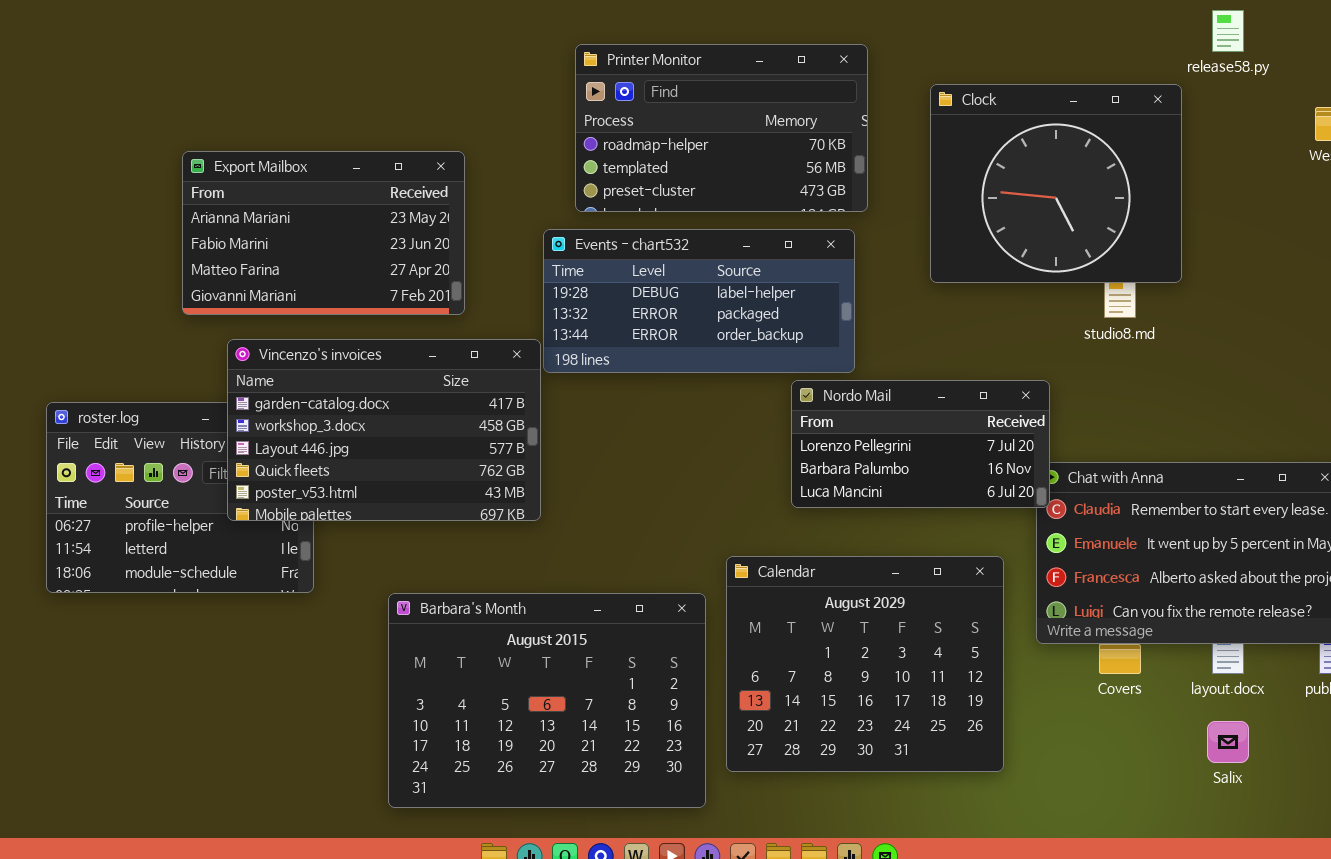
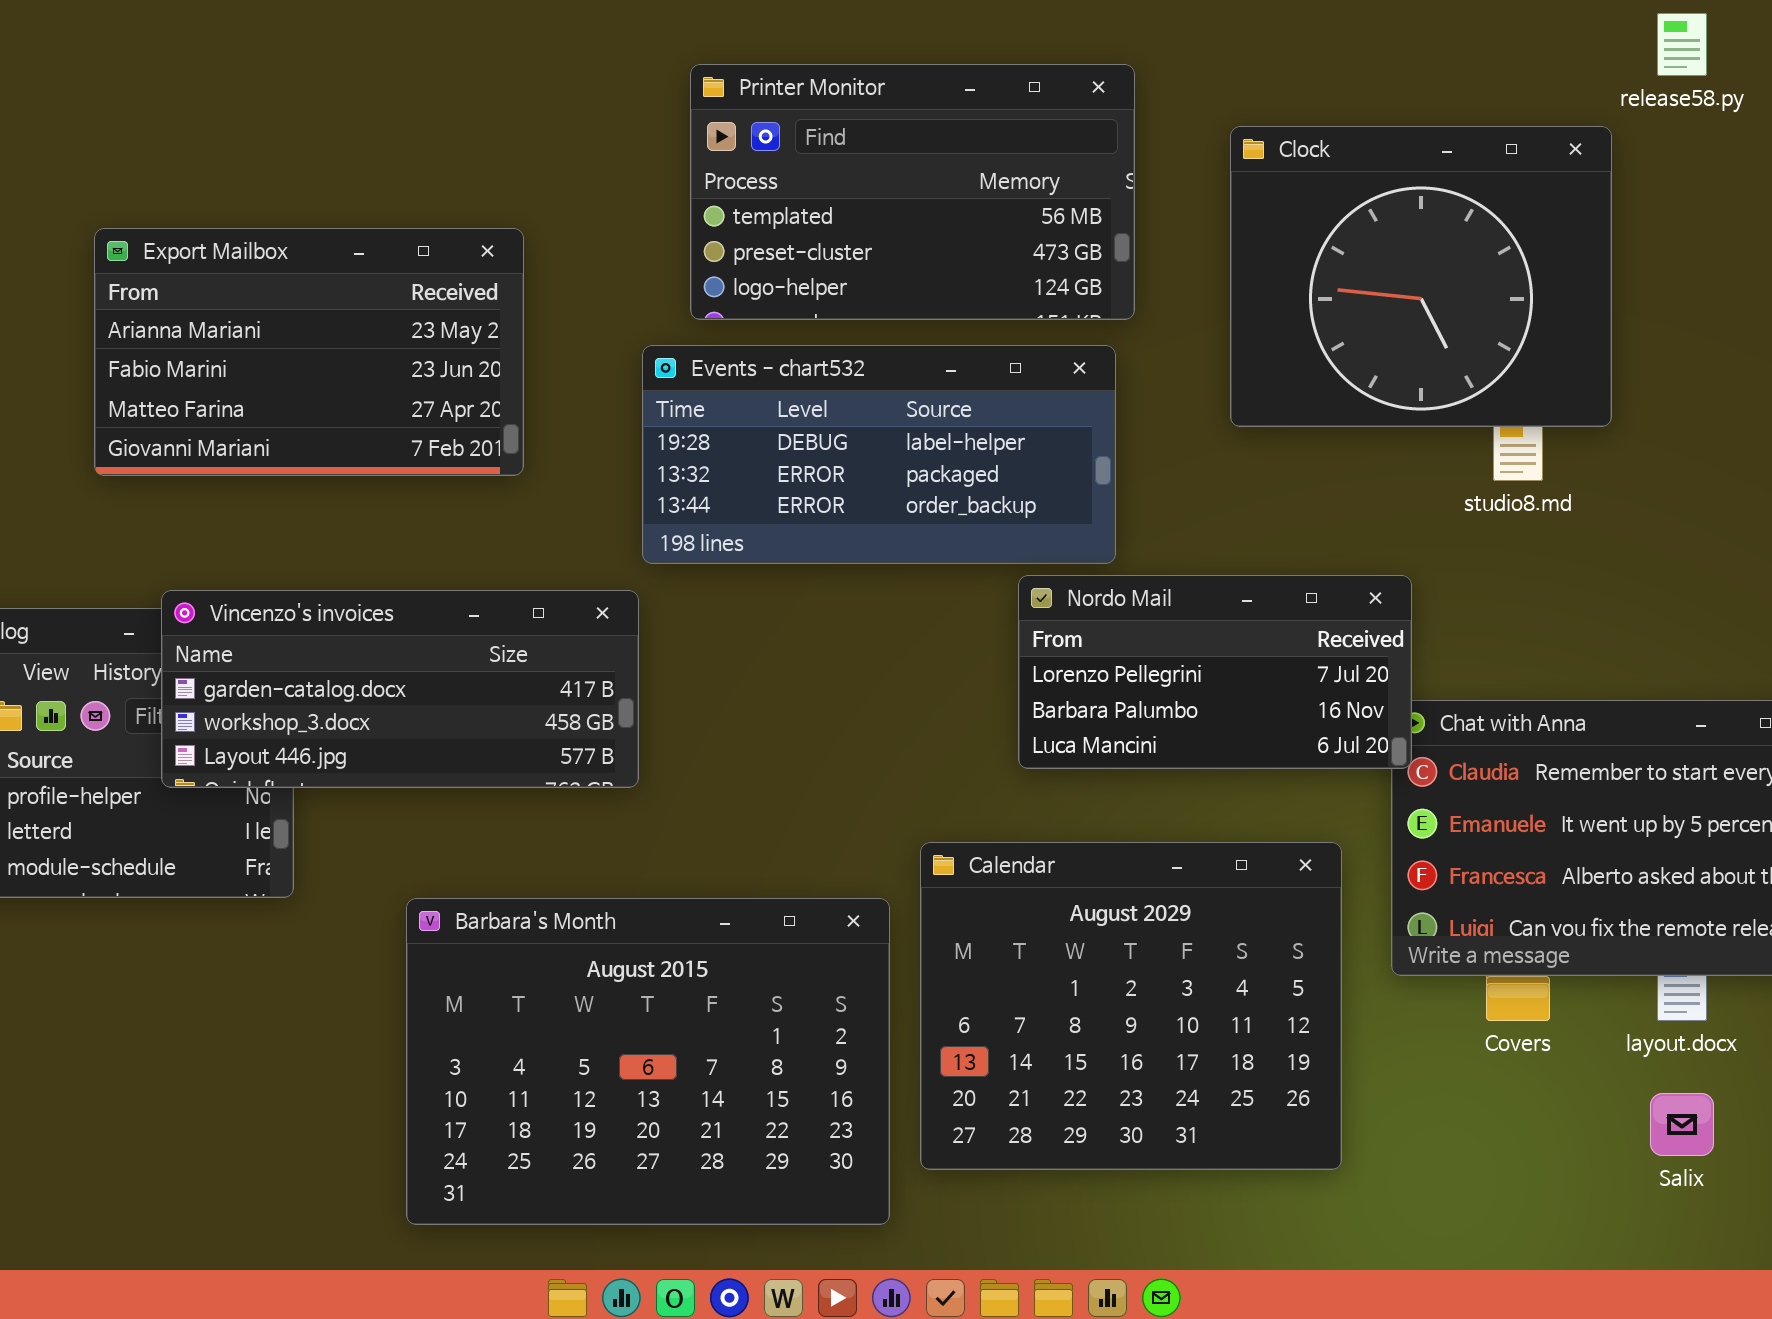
Printer Monitor: [575,44,868,212] -> [690,64,1135,320], scrolled down 1 row
Vincenzo's invoices: [227,339,541,521] -> [161,590,639,788], resized

